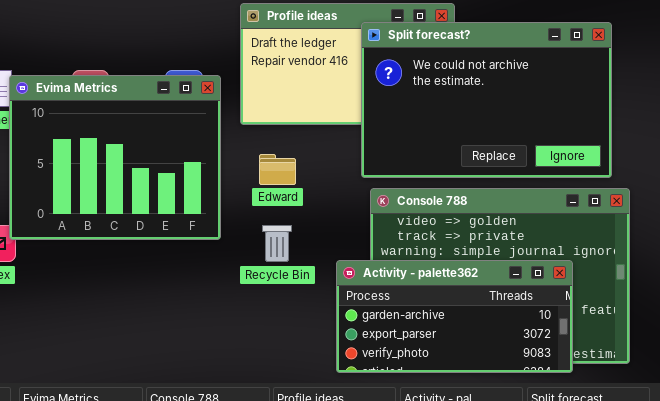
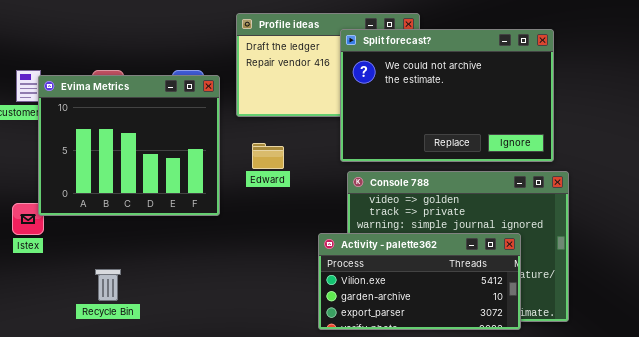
Recycle Bin: [262,225,292,262] -> [95,269,121,301], moved
Activity - palette362: [336,260,573,373] -> [318,233,521,330], scrolled up 1 row

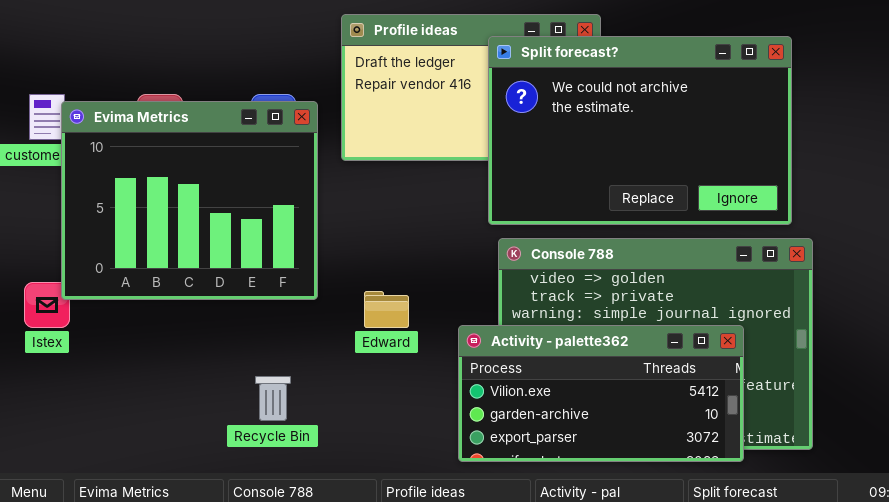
Edward: [252,143,284,169] -> [364,291,409,328], moved
Recycle Bin: [95,269,121,301] -> [255,376,291,421], moved

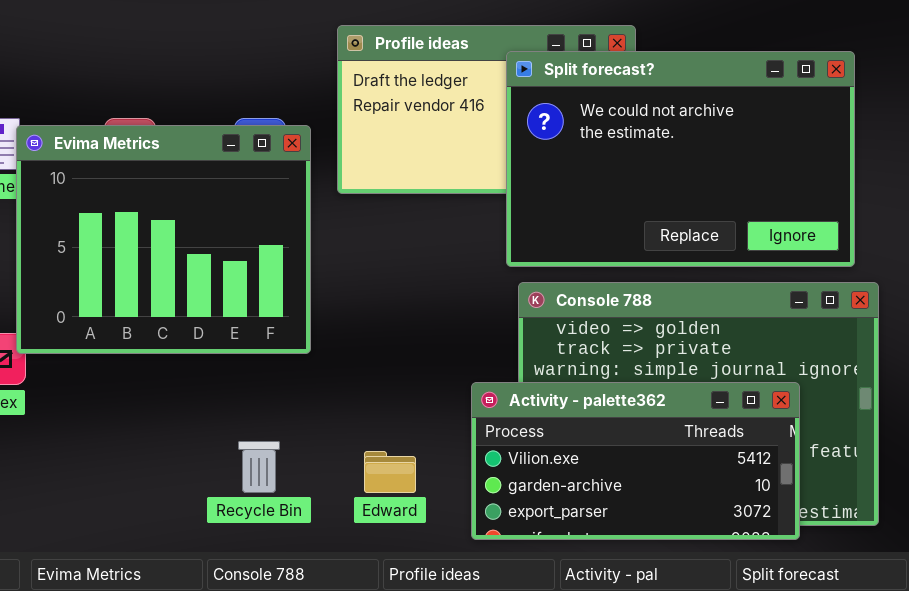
Edward: [364,291,409,328] -> [364,451,416,493], moved

